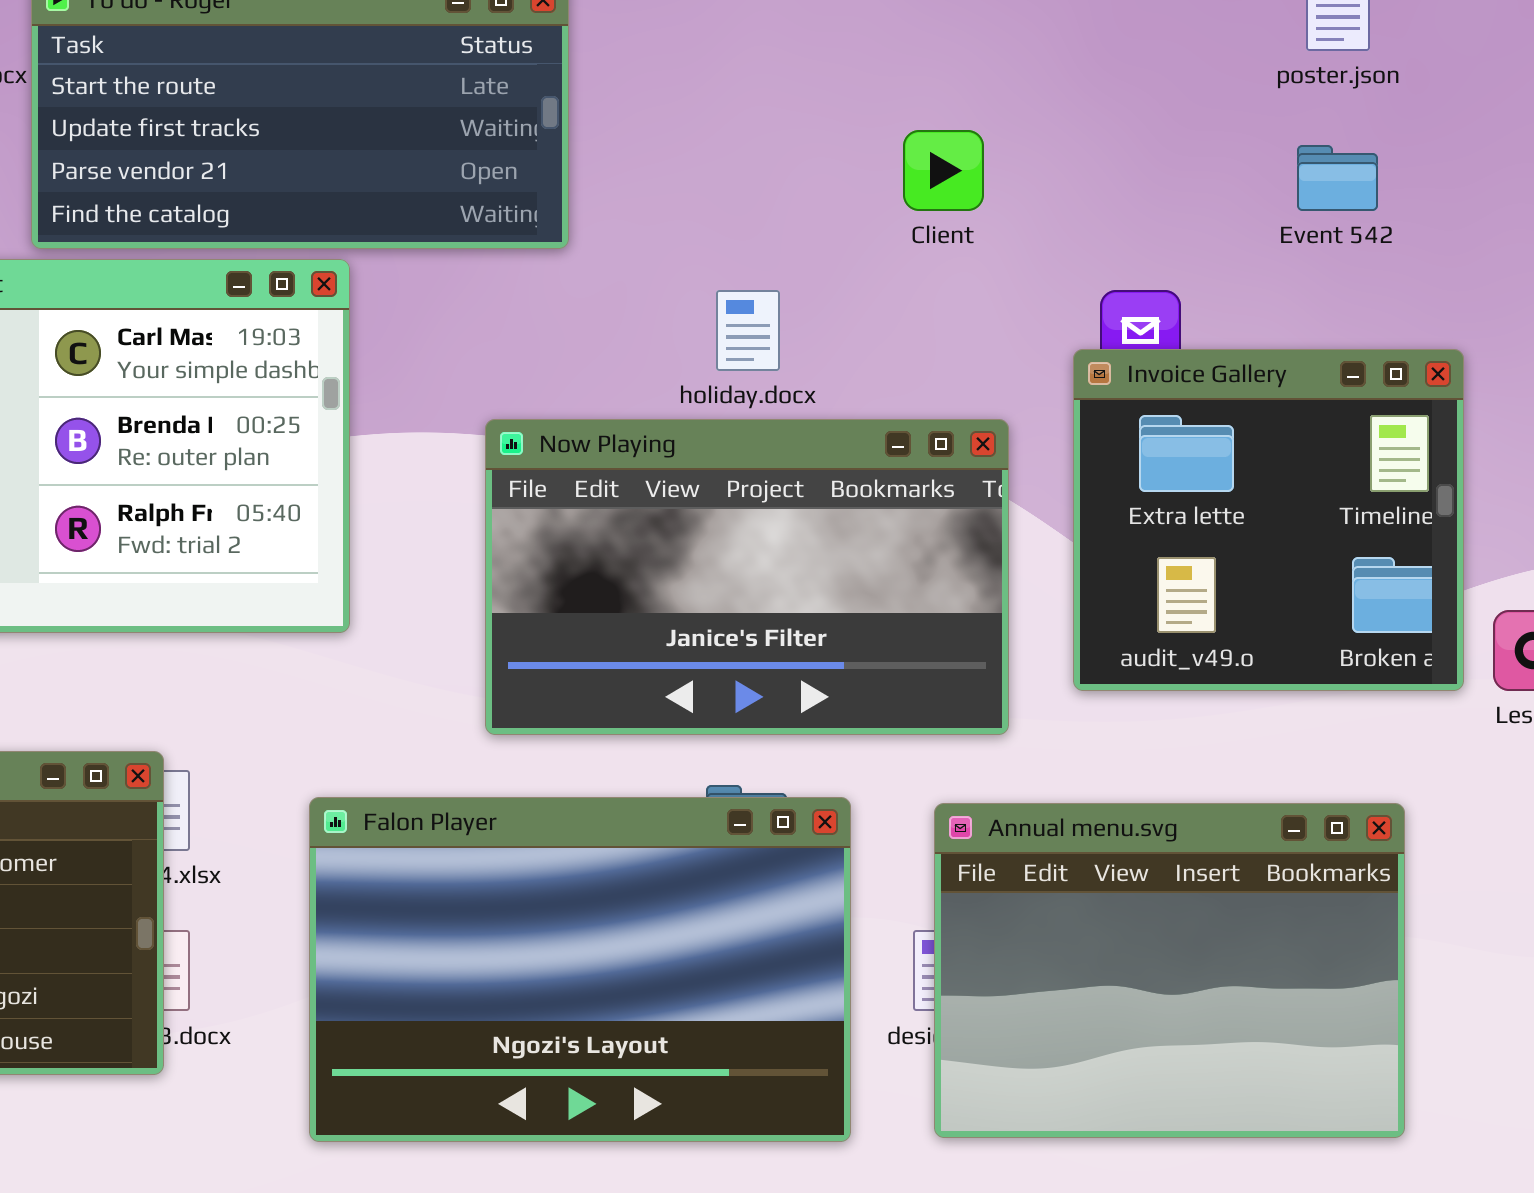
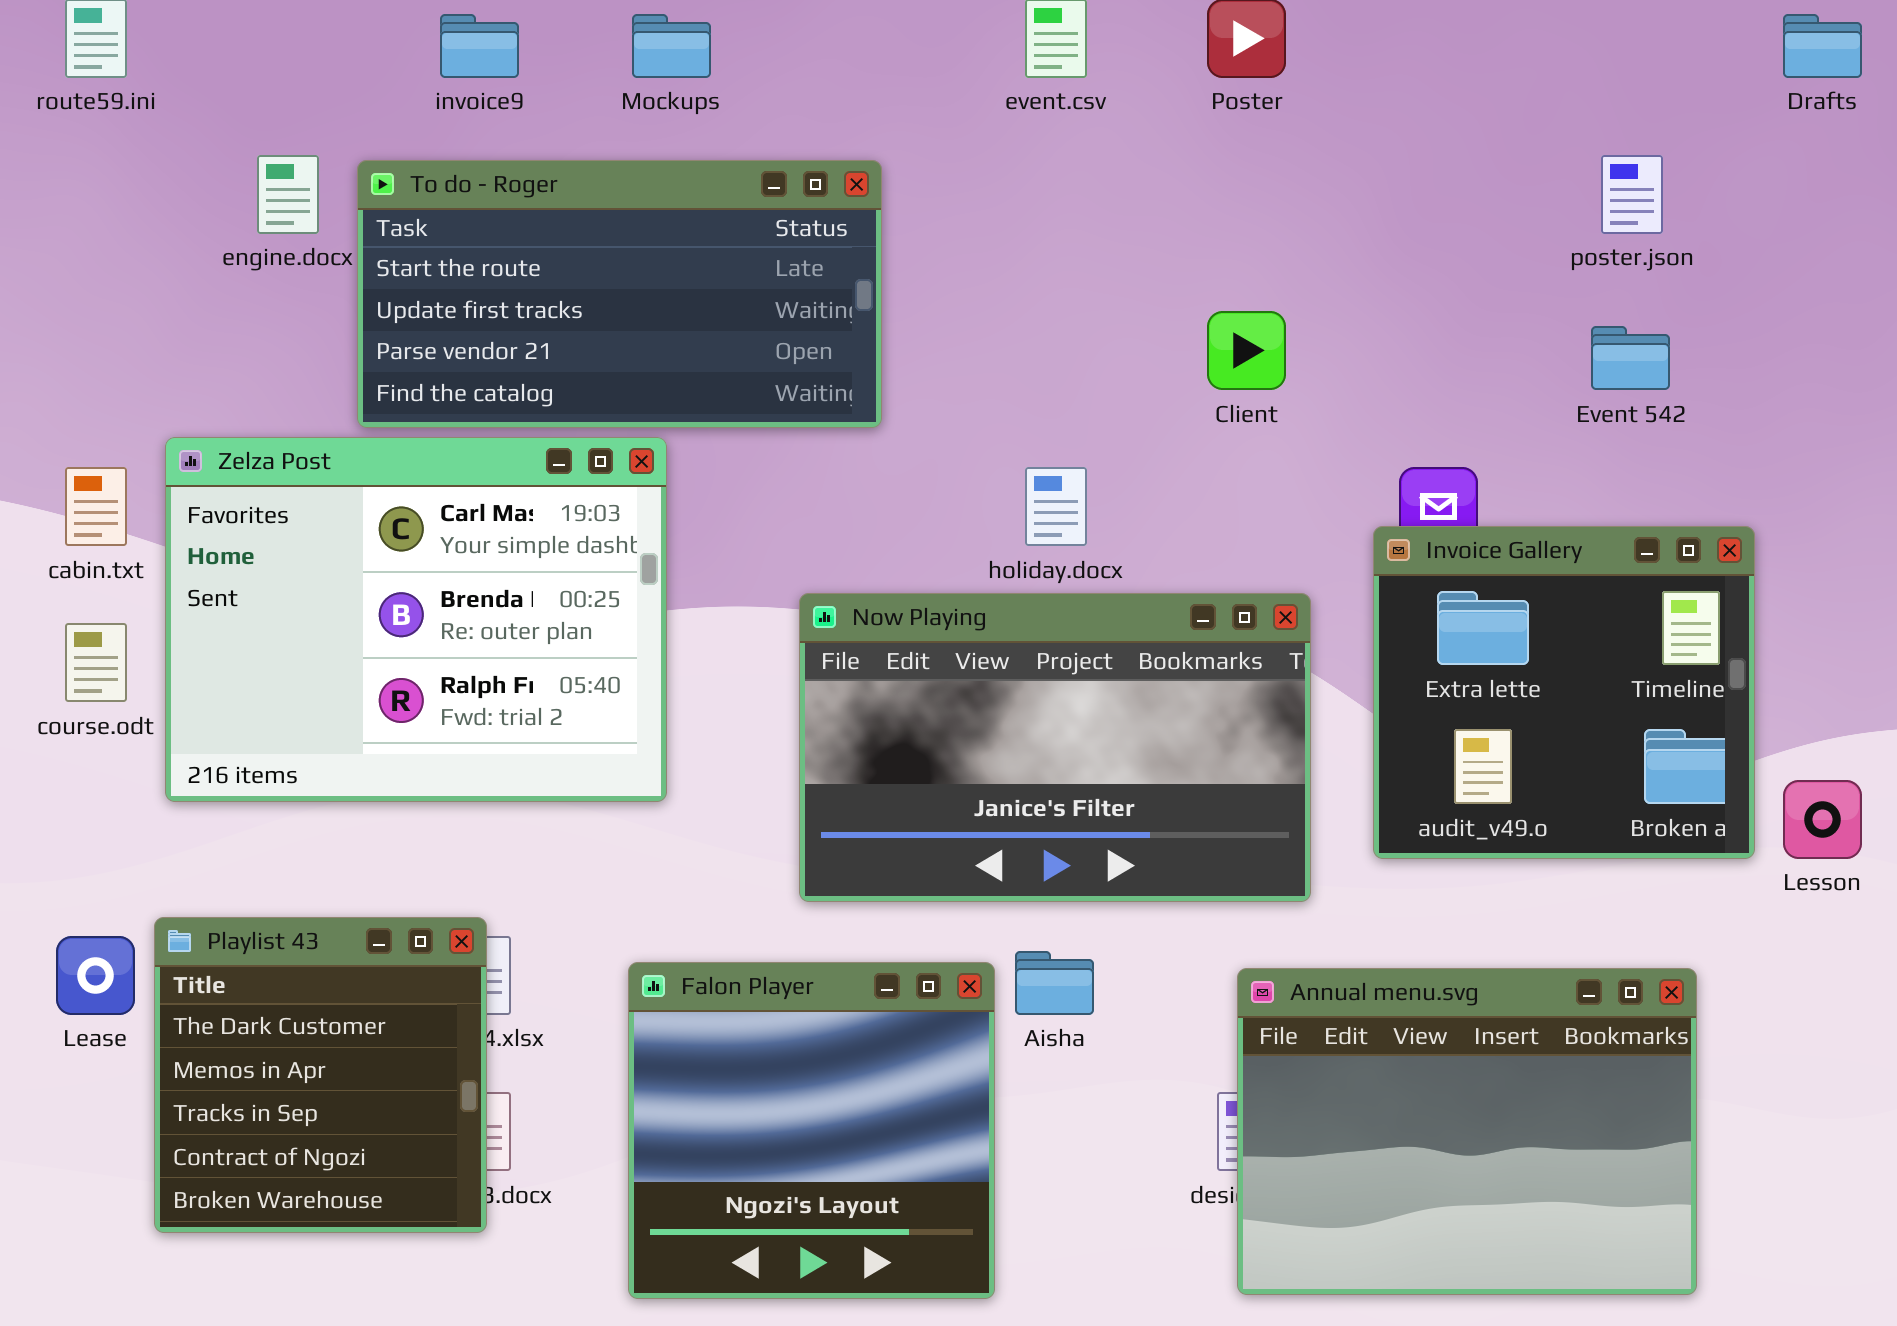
Falon Player: [309,797,851,1142] -> [628,962,995,1299], resized

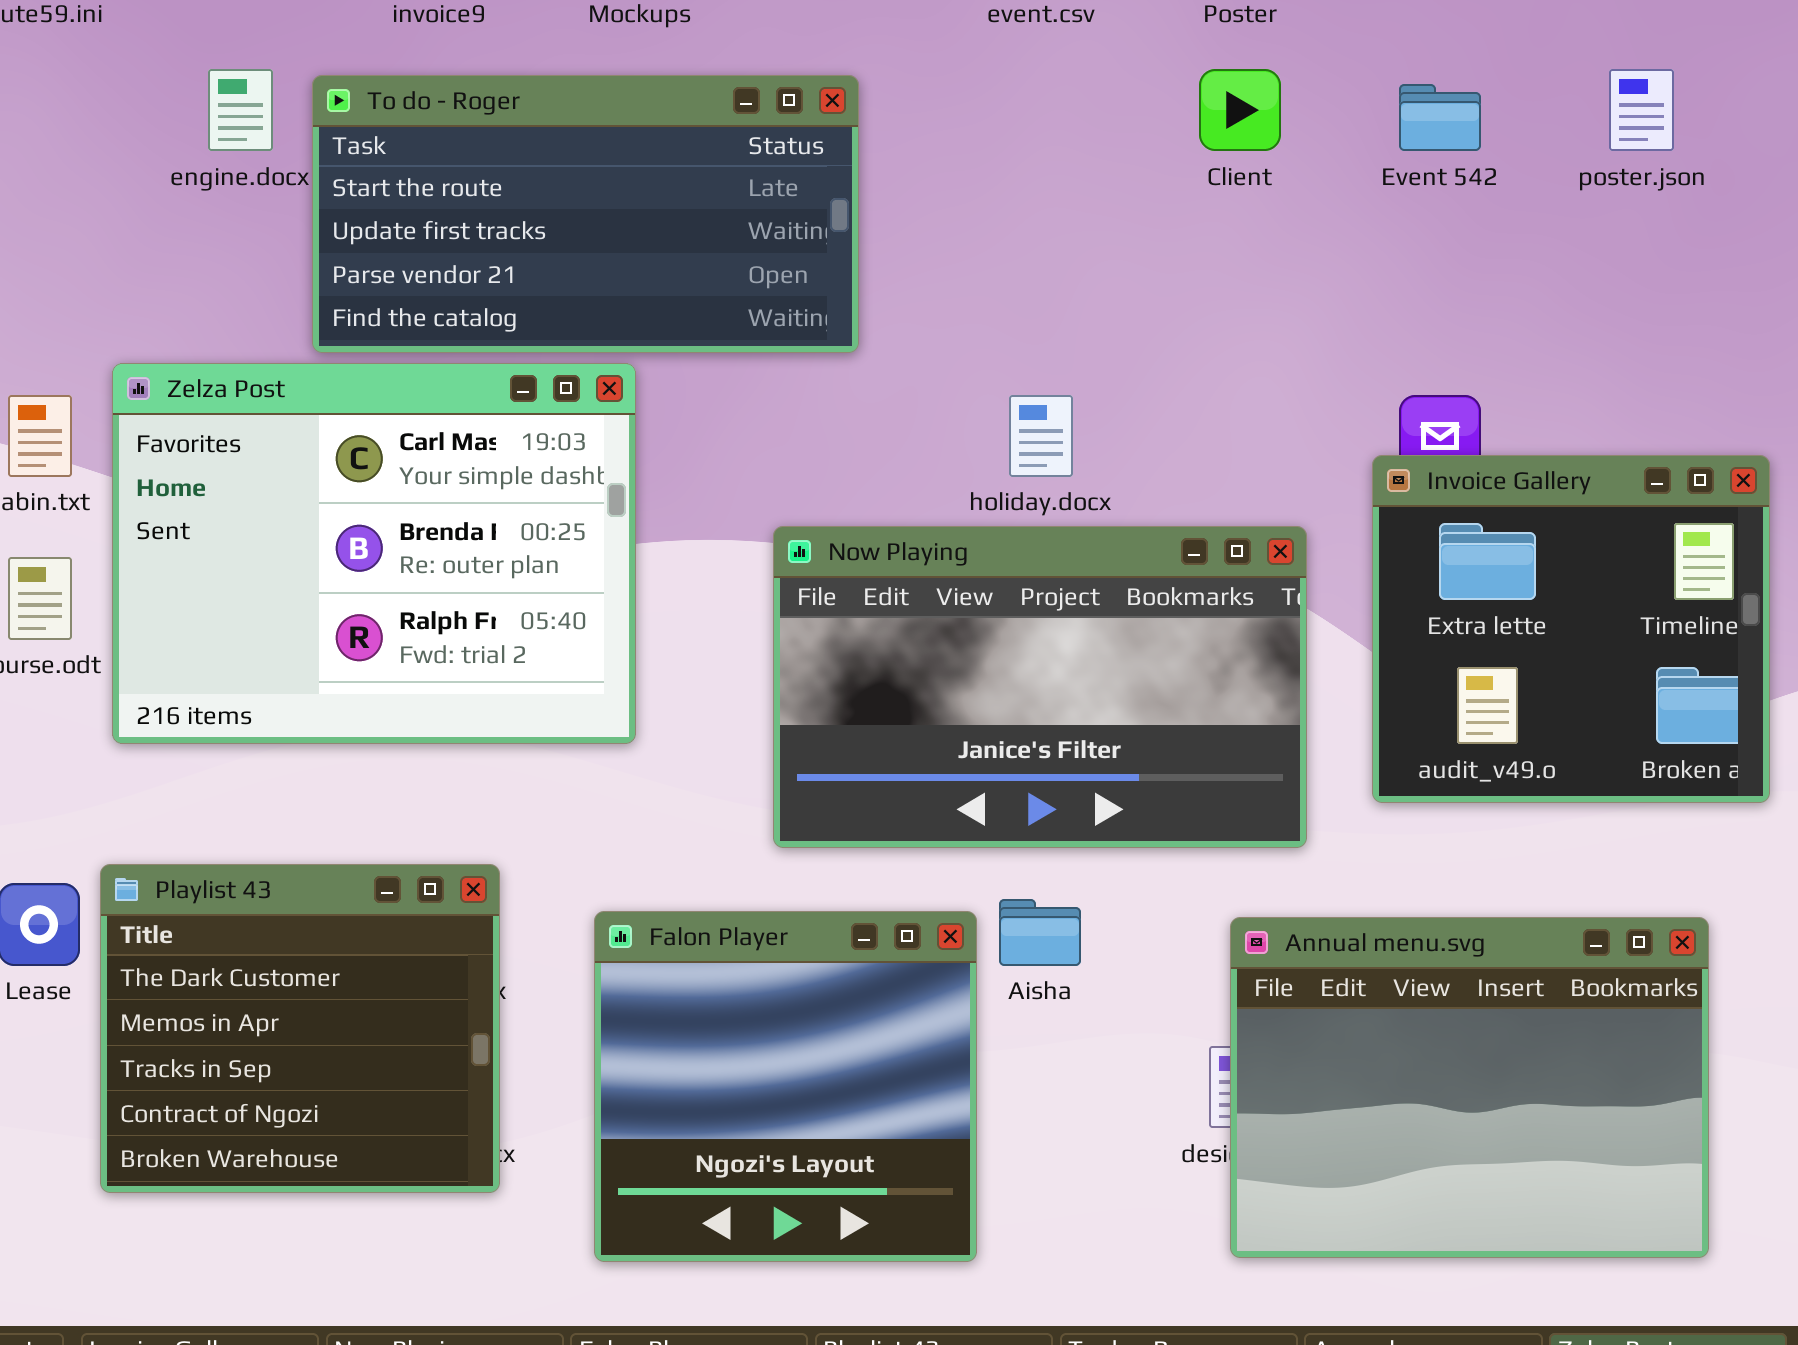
Client: [1207,311,1286,390] -> [1199,69,1281,151], moved
Event 542: [1591,326,1670,390] -> [1399,84,1481,151], moved
Playlist 43: [154,917,487,1233] -> [100,864,500,1193], resized

